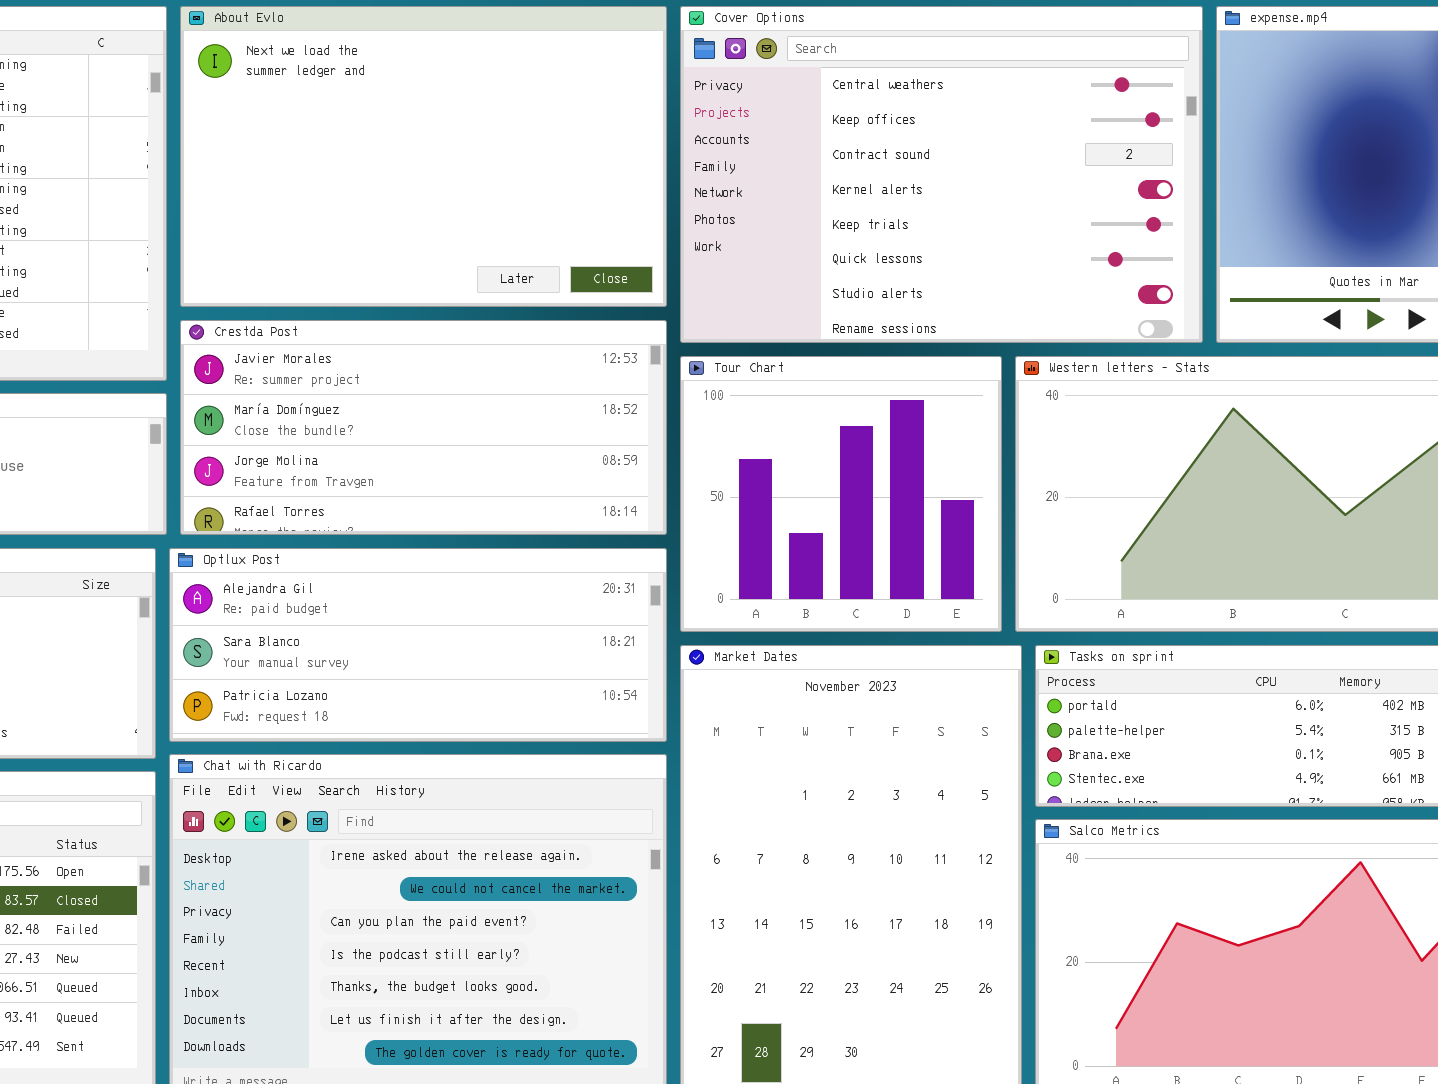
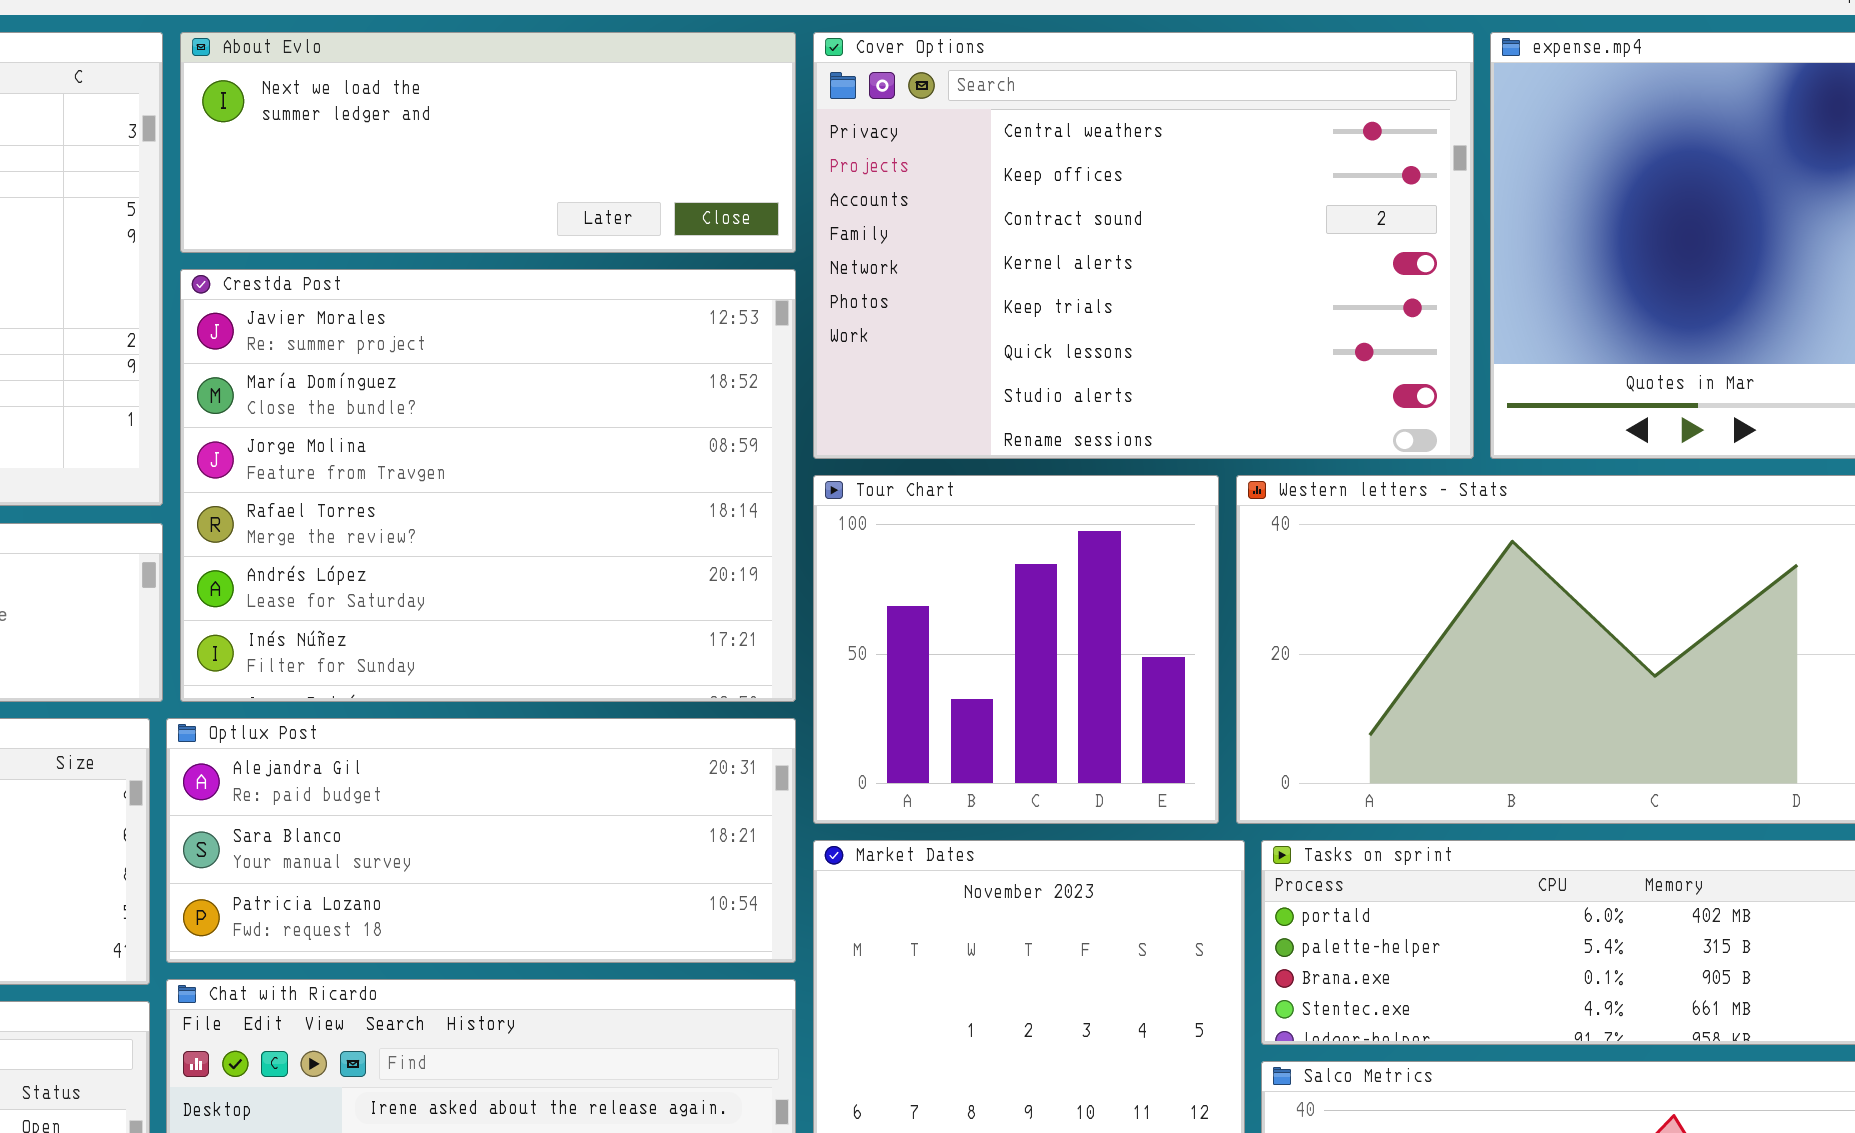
About Evlo: [180,6,667,307] -> [180,32,796,253], resized
Crestda Post: [180,320,667,535] -> [180,269,796,702], resized

